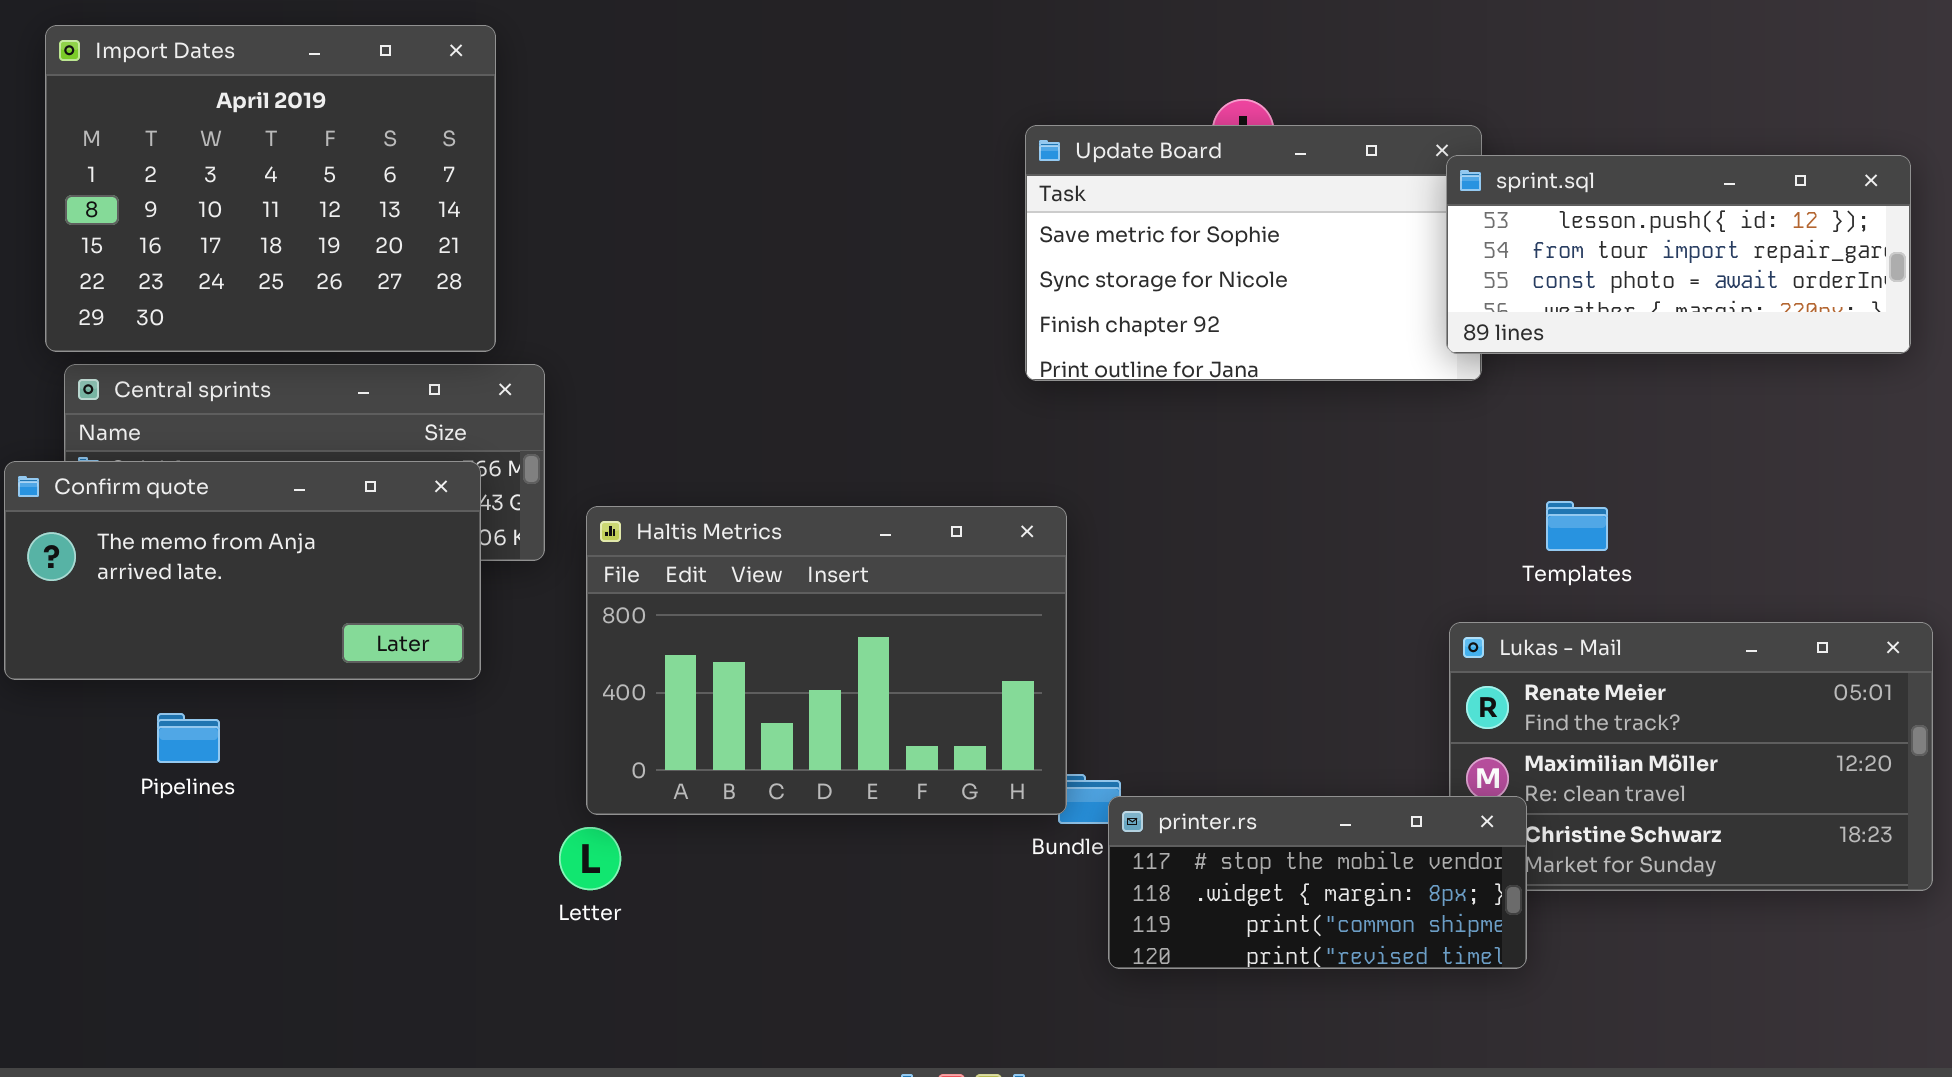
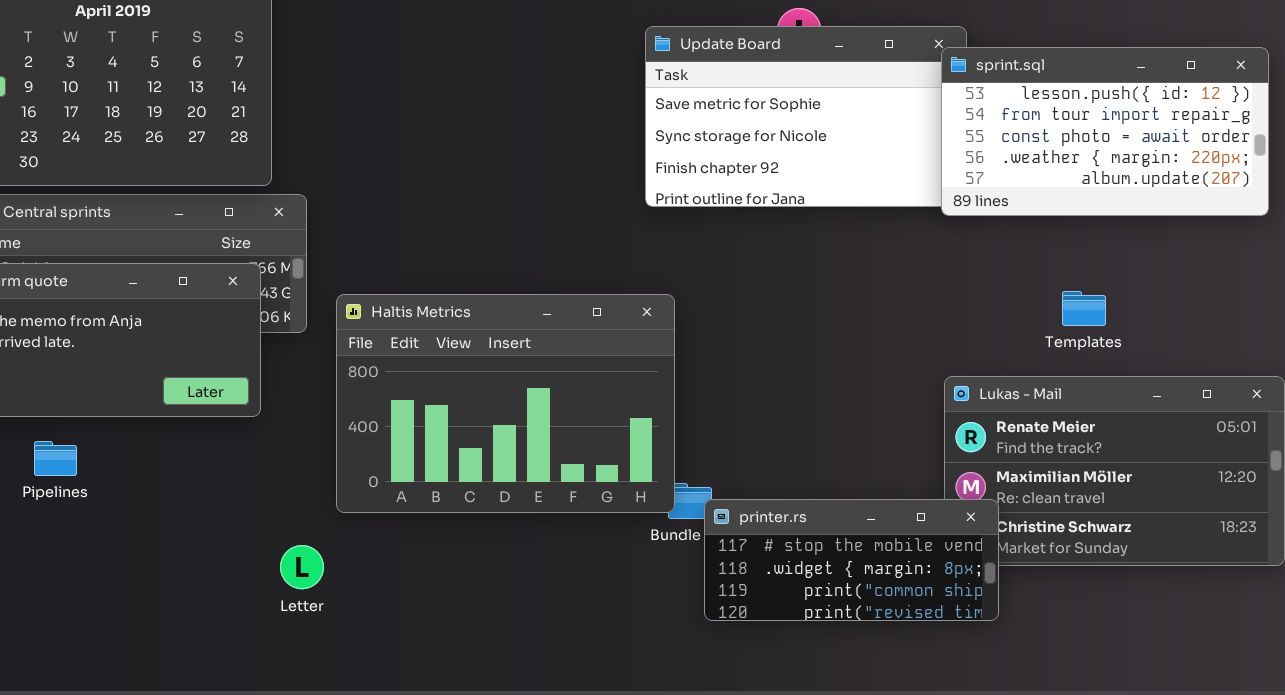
sprint.sql: [1446,155,1911,354] -> [941,47,1269,216], resized
Templates: [1546,501,1608,551] -> [1062,291,1106,326], moved
Letter: [559,827,621,890] -> [280,545,324,589], moved

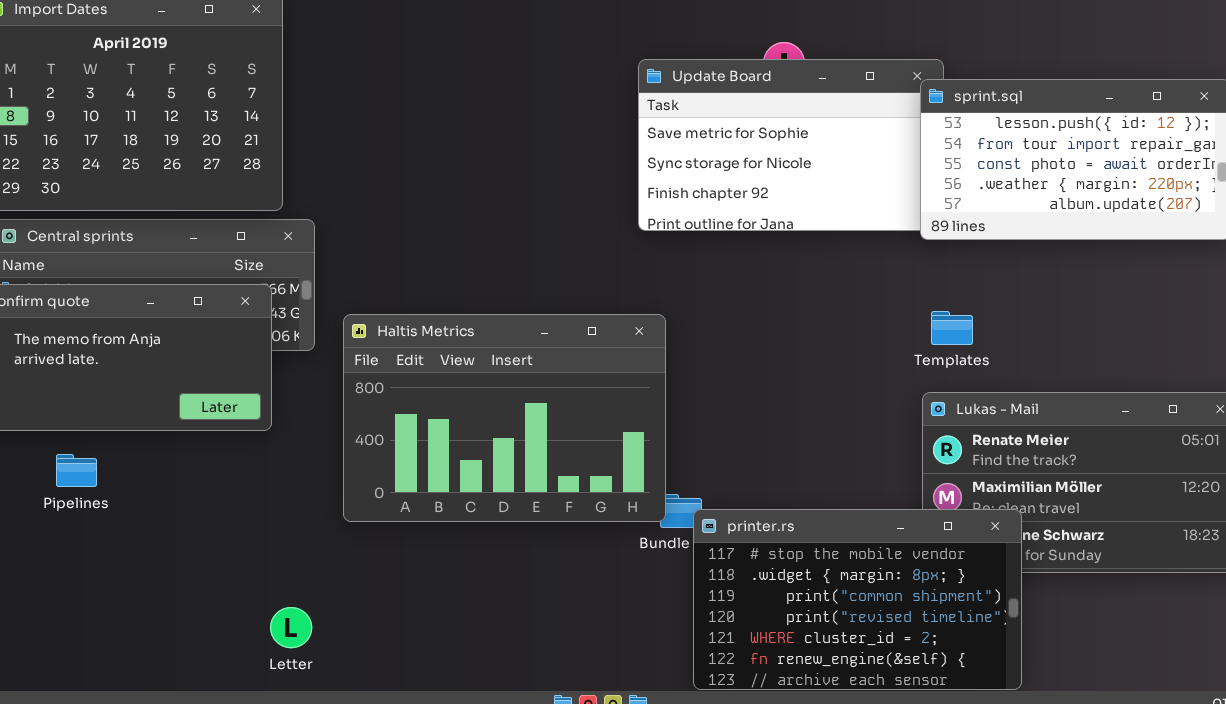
Templates: [1062,291,1106,326] -> [931,311,973,345], moved
printer.rs: [704,499,999,621] -> [693,509,1022,690], resized
Letter: [280,545,324,589] -> [270,607,312,648], moved

